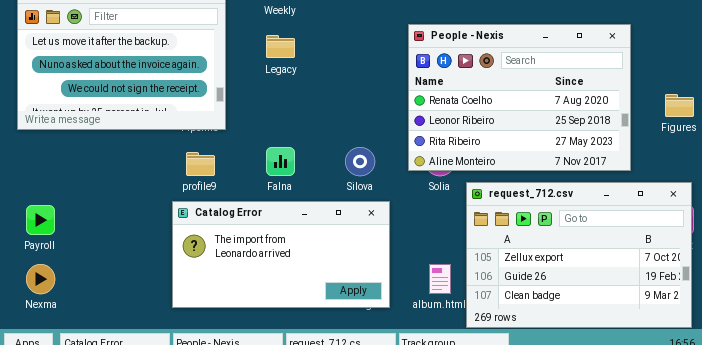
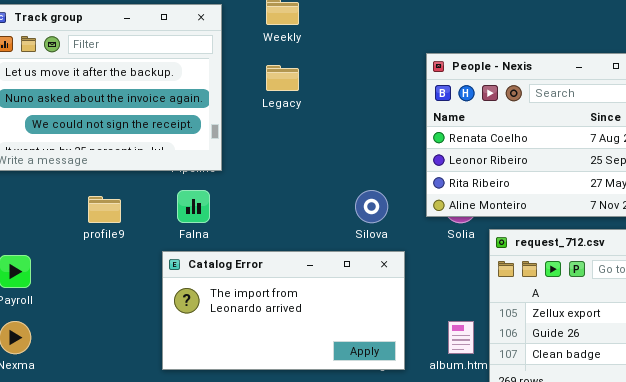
Falna: [266,147,295,176] -> [177,190,210,223], moved
profile9: [186,152,215,176] -> [88,196,121,223], moved

